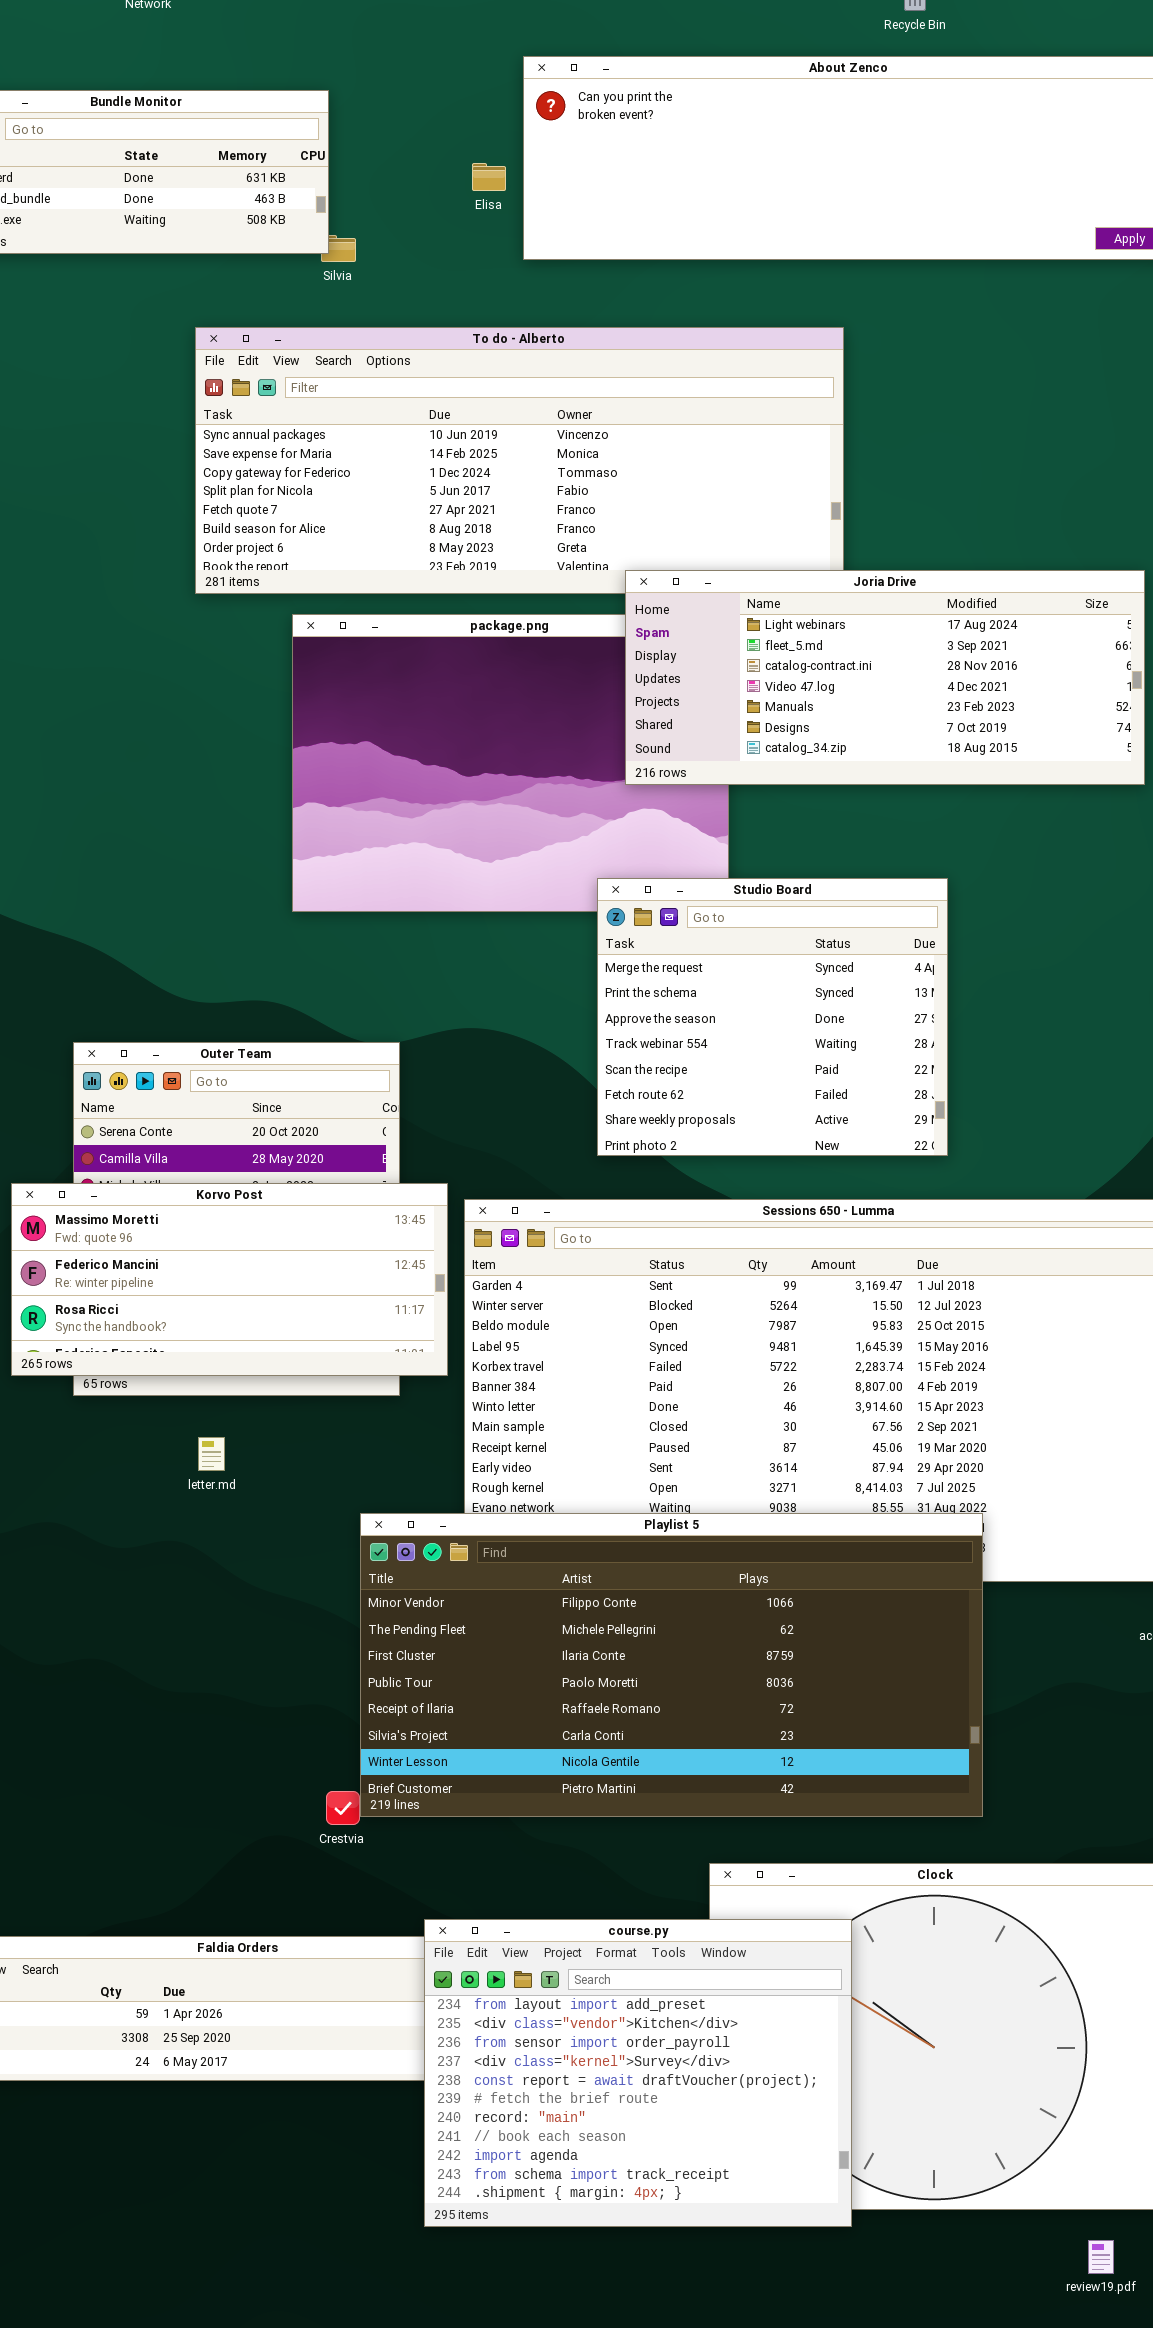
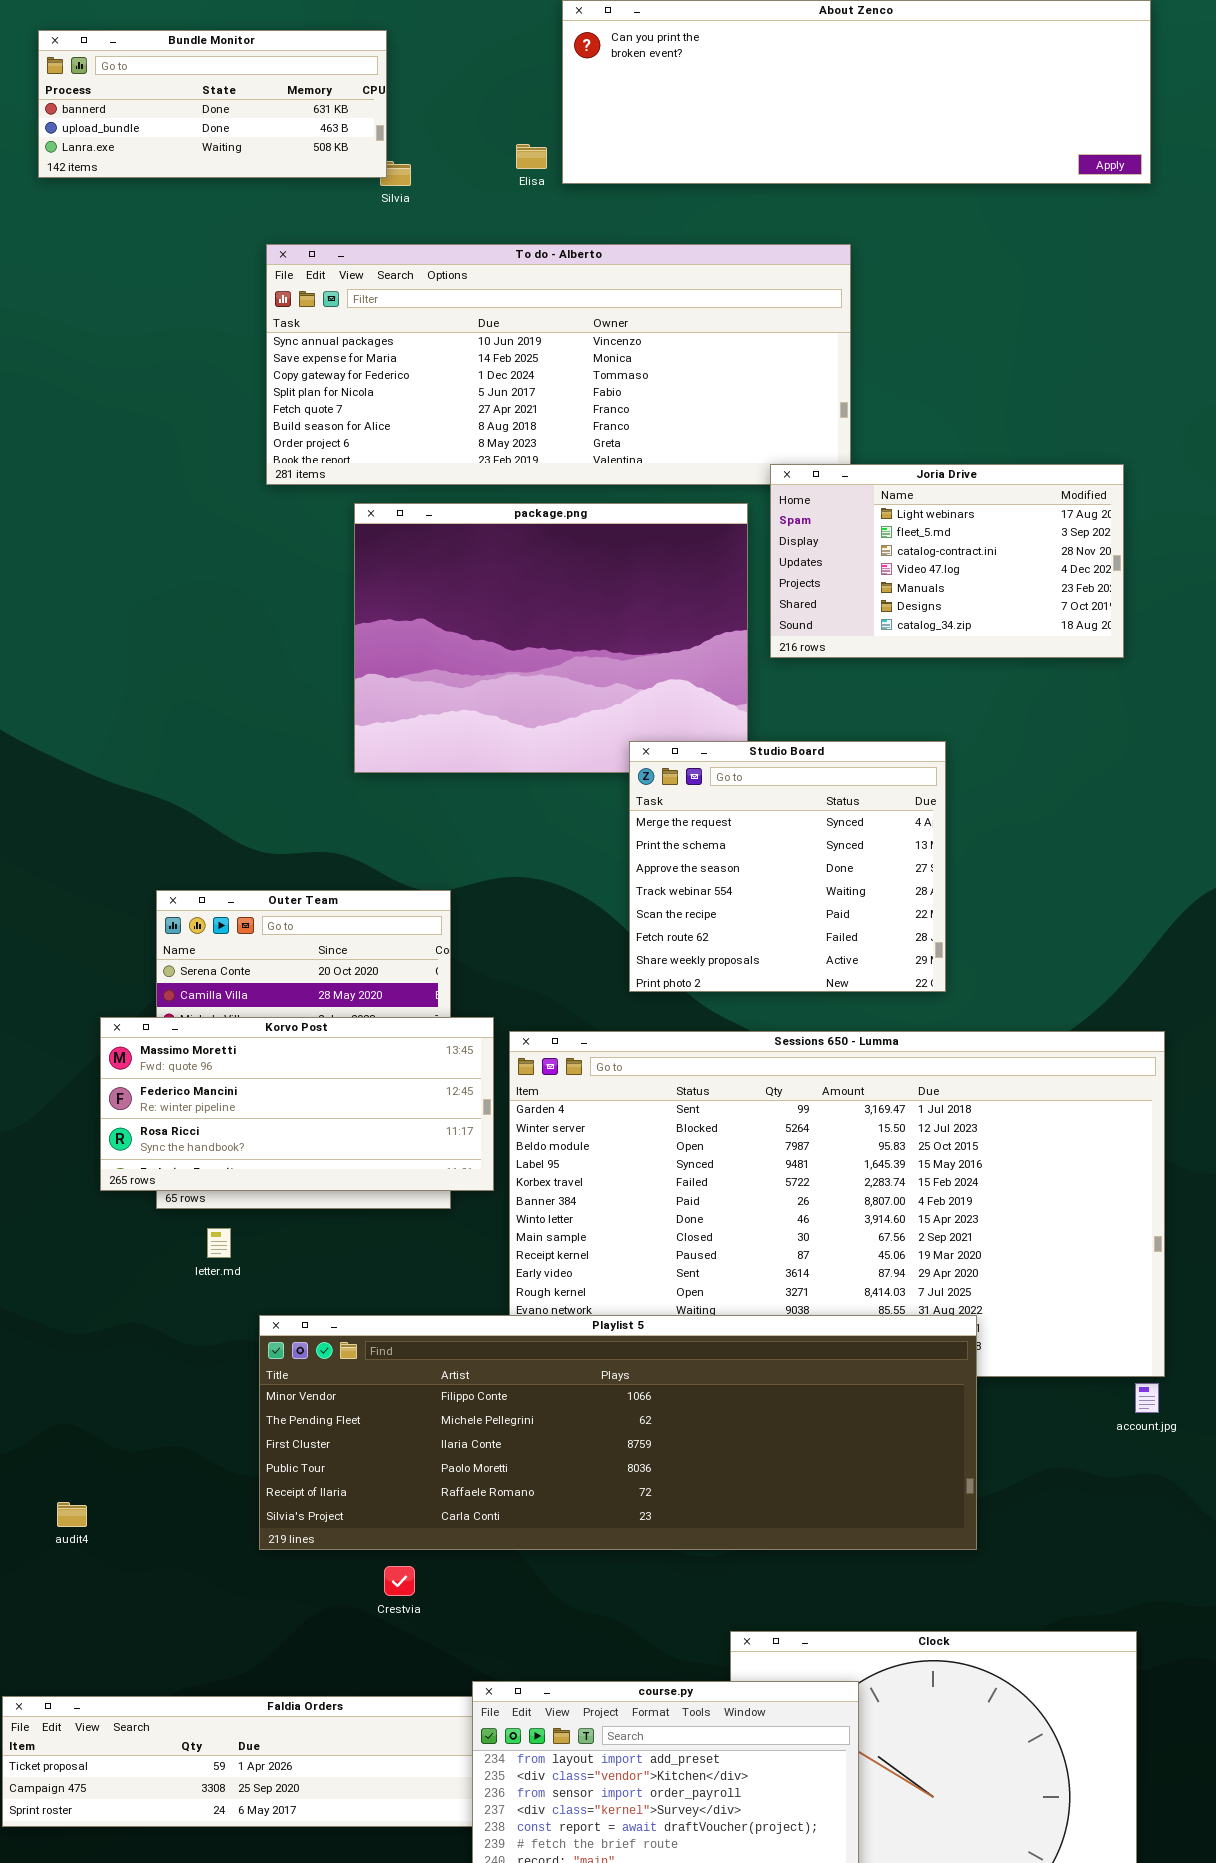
Elisa: [472,163,506,191] -> [516,144,547,169], moved
Joria Drive: [625,570,1145,785] -> [770,464,1124,658], resized
letter.md: [198,1437,225,1471] -> [207,1228,231,1258], moved
Playlist 5: [360,1513,983,1817] -> [259,1315,977,1550], resized

